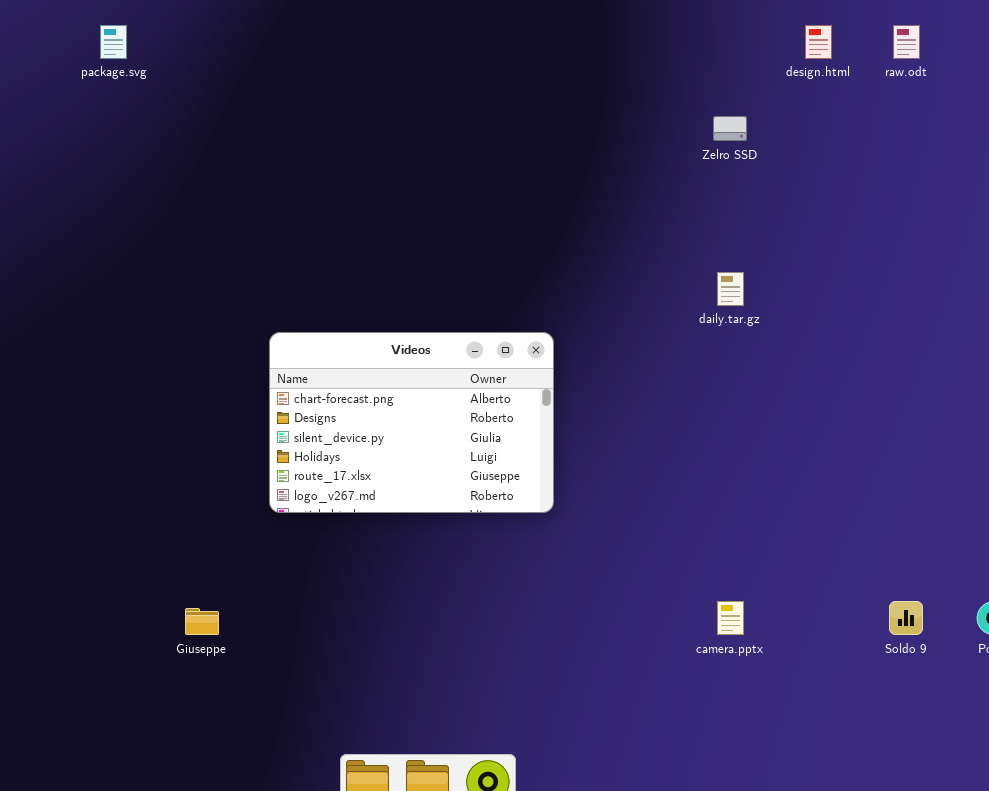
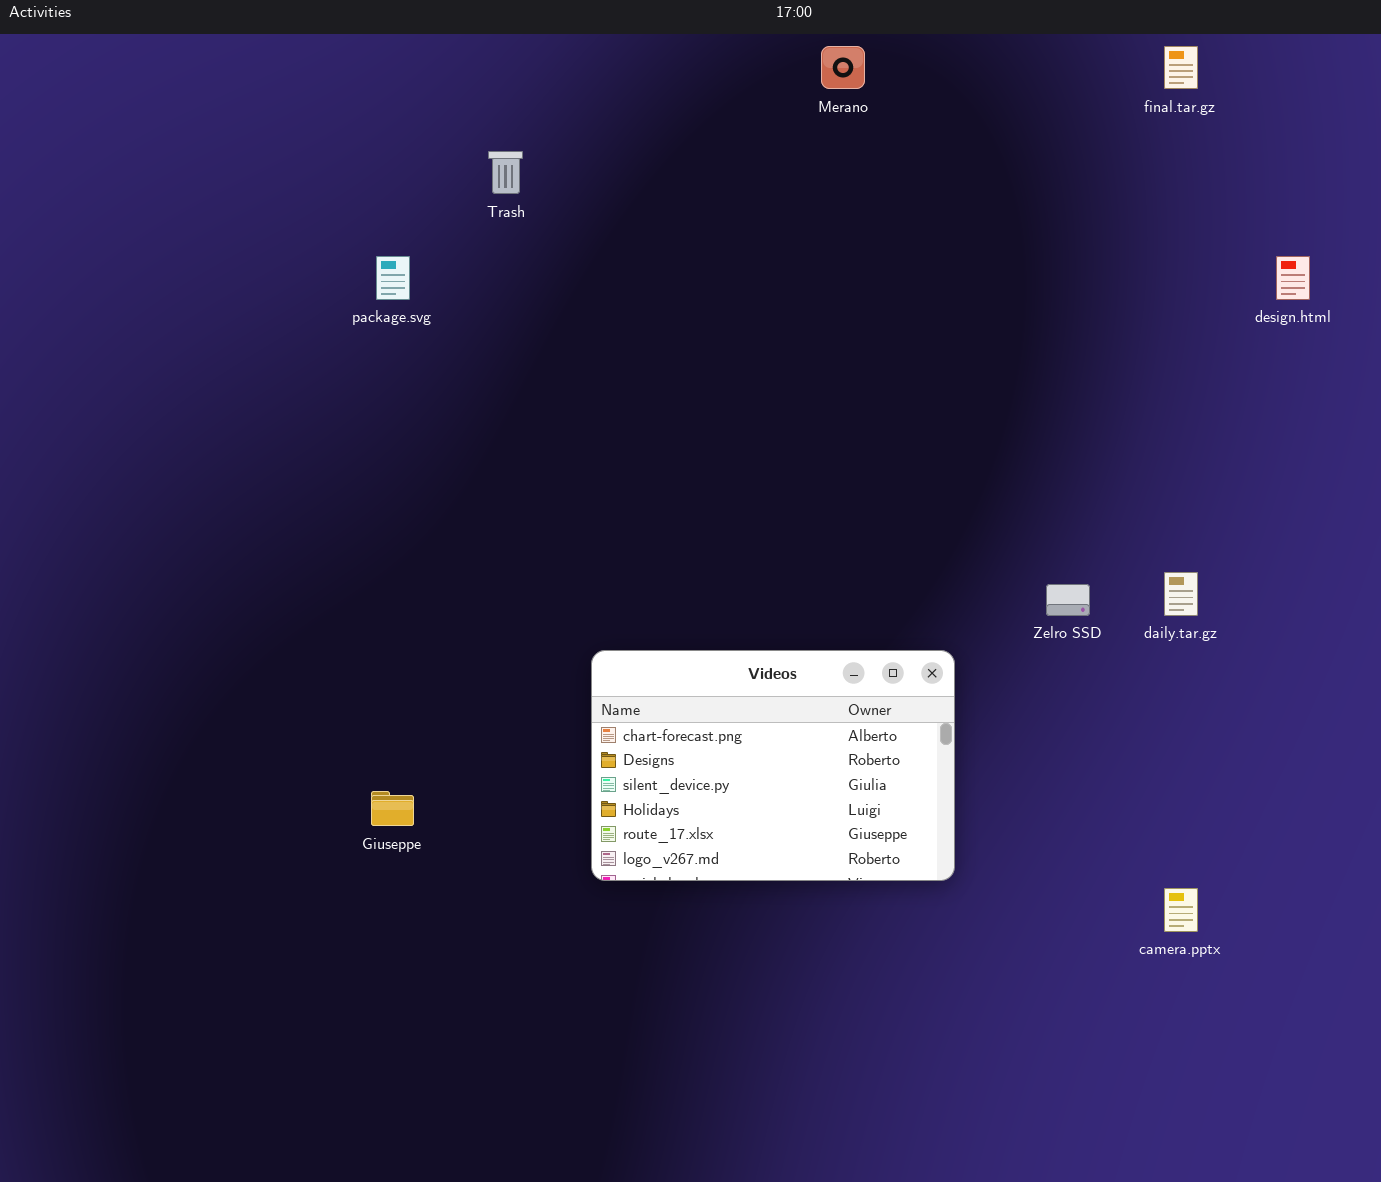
Zelro SSD: [713,116,747,141] -> [1046,584,1090,616], moved
camera.pptx: [717,601,744,635] -> [1164,888,1198,932], moved
Giuseppe: [185,608,219,635] -> [371,791,414,826], moved

